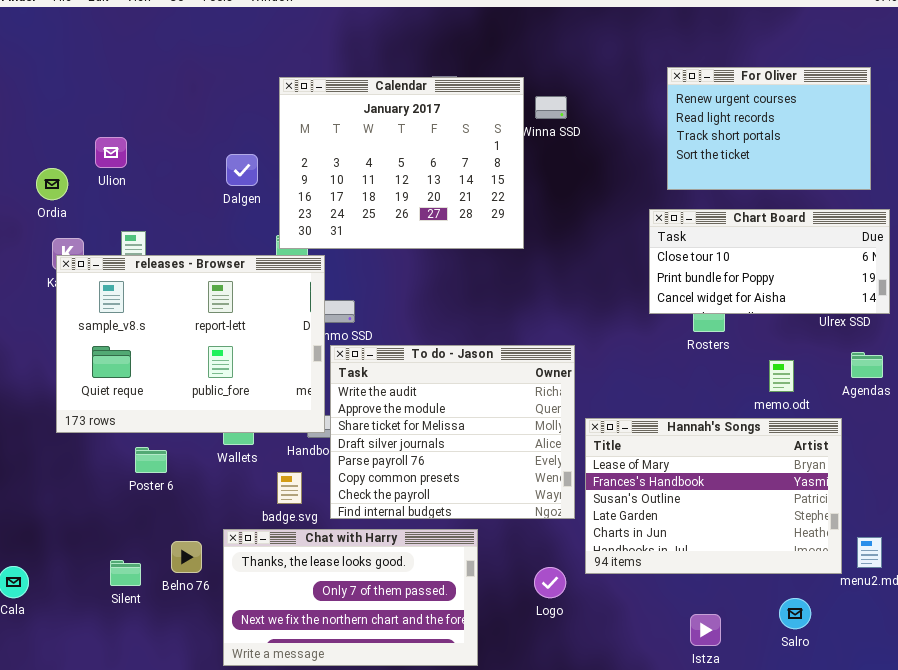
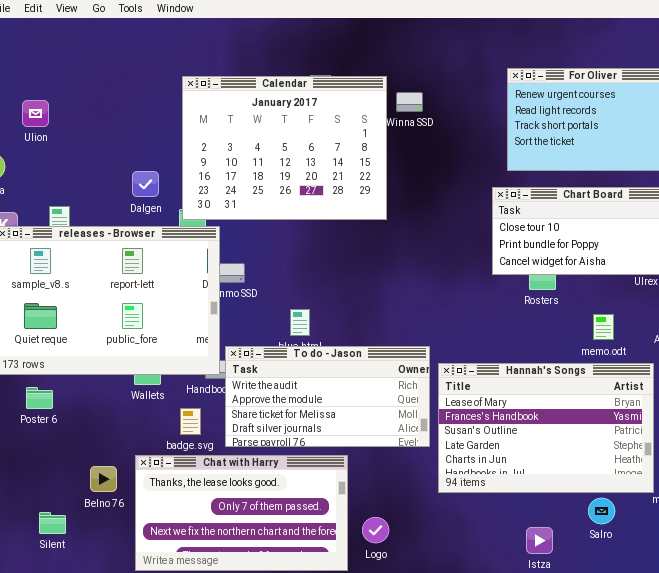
Ulion: [95,137,127,168] -> [22,100,49,127], moved
Dalgen: [226,154,258,186] -> [132,171,159,197], moved
To do - Jason: [330,345,575,519] -> [225,346,430,447], resized
Poster 6: [135,447,167,473] -> [26,387,53,409], moved
Silent: [110,560,141,586] -> [39,512,66,534], moved
Logo: [534,567,566,598] -> [362,517,389,543], moved
Salro: [779,598,811,629] -> [588,498,615,524], moved

